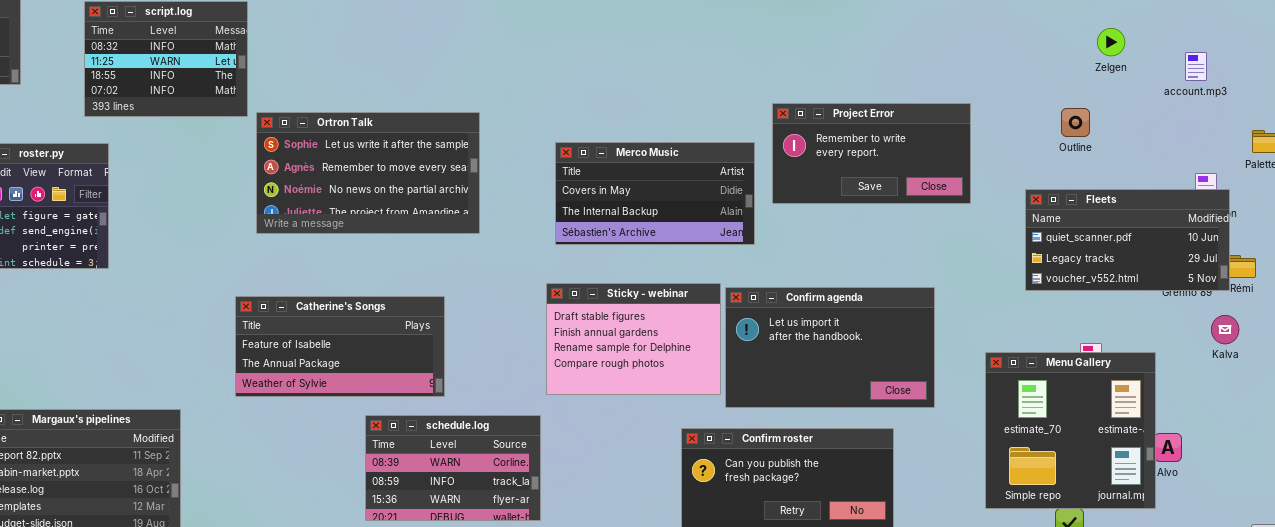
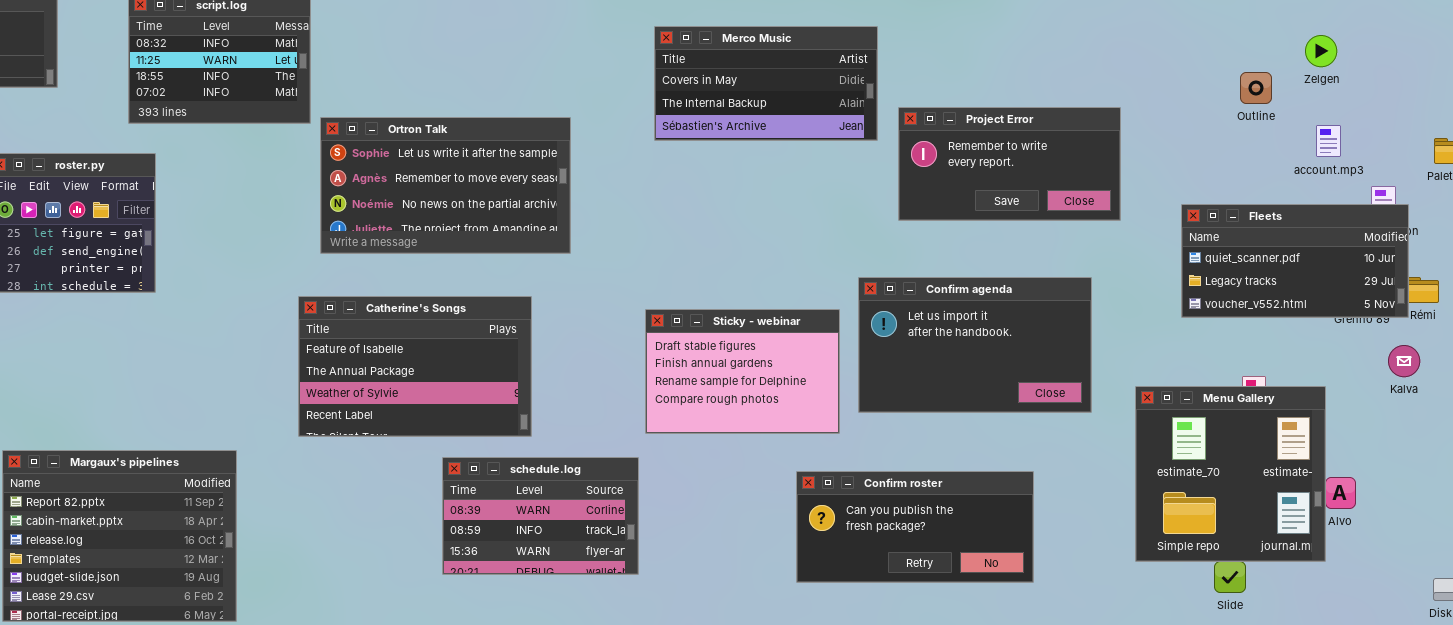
Zelgen: [1097,28,1125,56] -> [1305,35,1337,67], moved
account.mp3: [1185,52,1207,81] -> [1316,125,1341,157], moved
Outline: [1061,108,1090,137] -> [1240,72,1272,104], moved
Merco Music: [555,142,755,245] -> [654,26,878,141], moved
Confirm agenda: [725,287,935,408] -> [858,277,1092,413], moved
Catherine's Songs: [235,296,445,397] -> [298,296,532,437], resized

